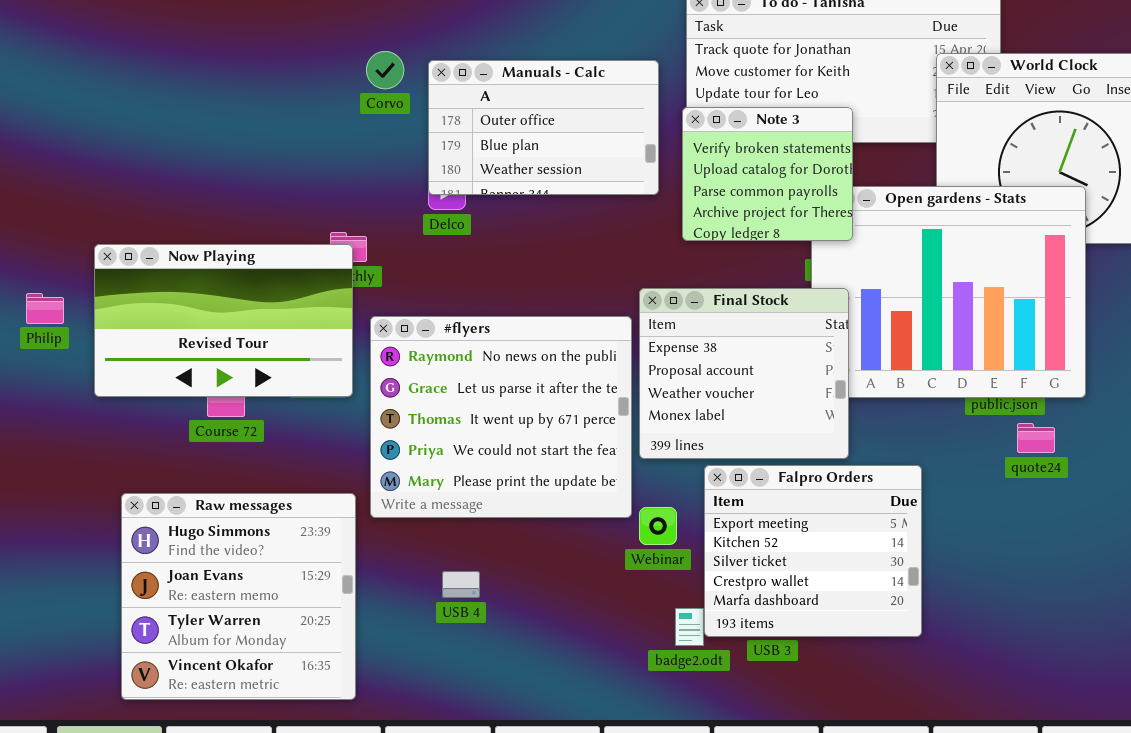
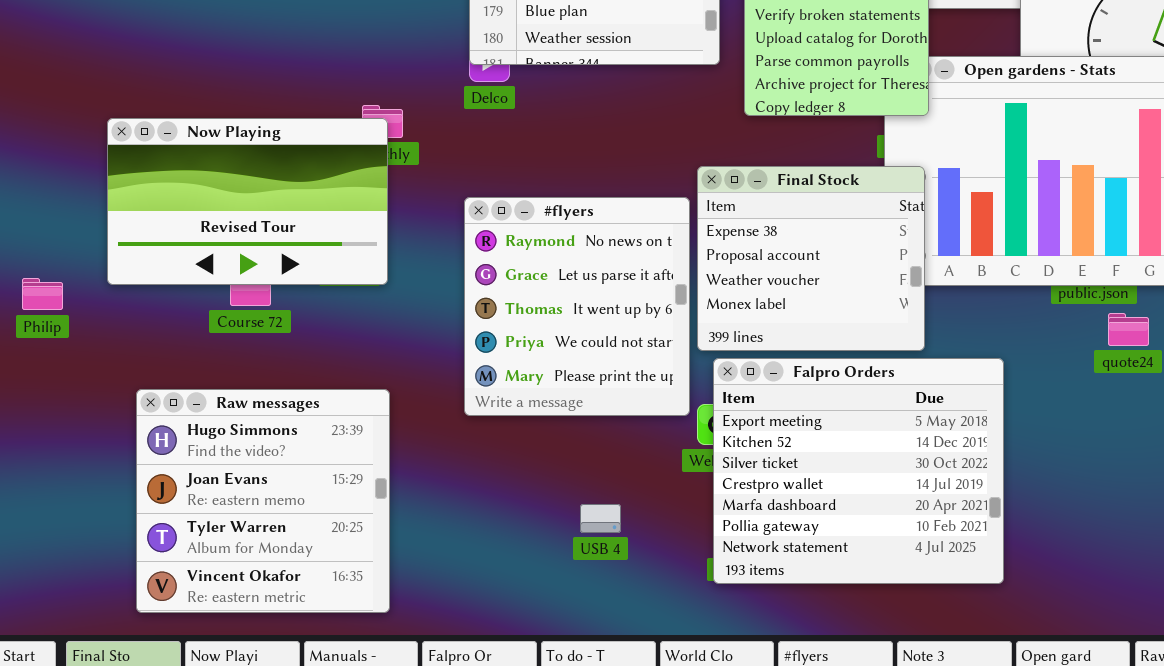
Philip: [26,293,64,324] -> [22,278,63,310], moved
#flyers: [370,316,632,518] -> [464,197,690,416], resized
Falpro Orders: [704,465,922,637] -> [713,358,1004,584], resized
USB 4: [442,571,480,598] -> [580,504,621,533], moved

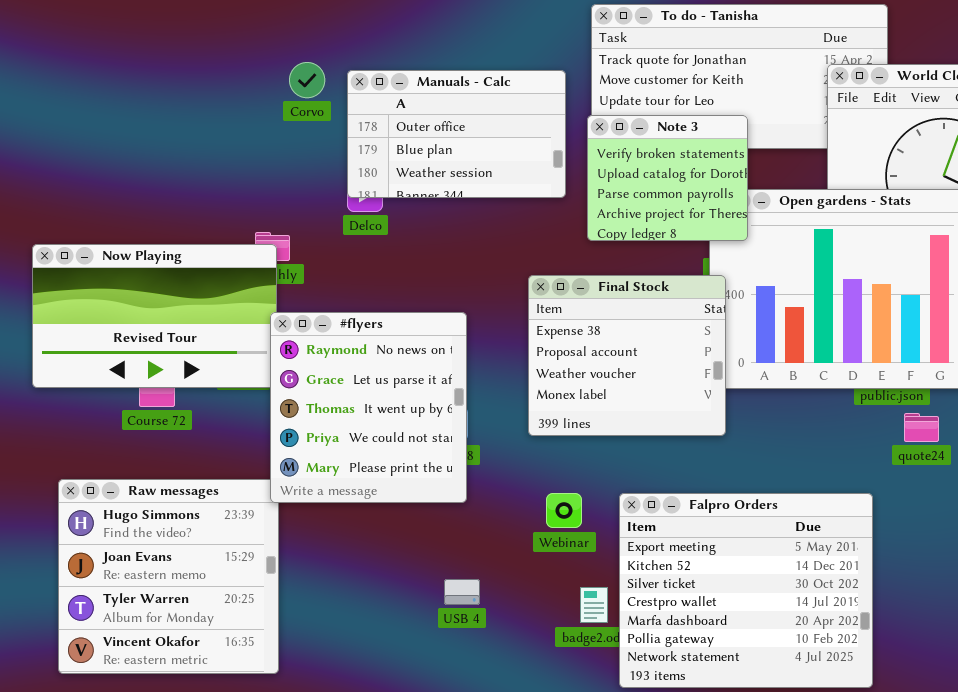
Final Stock: [697,166,925,351] -> [528,275,726,436], moved
#flyers: [464,197,690,416] -> [270,312,467,503], moved
Falpro Orders: [713,358,1004,584] -> [619,493,873,688], moved

